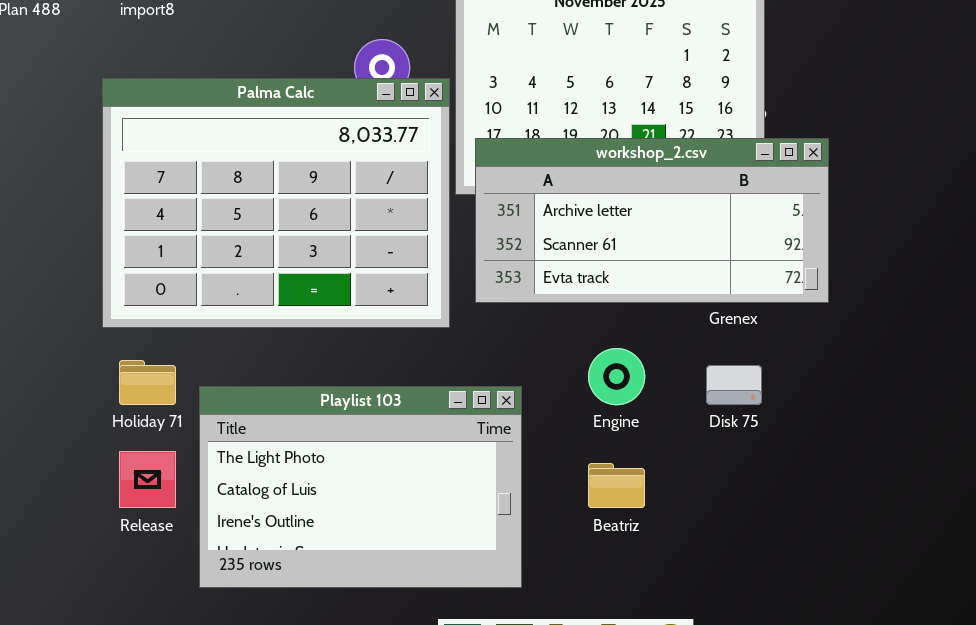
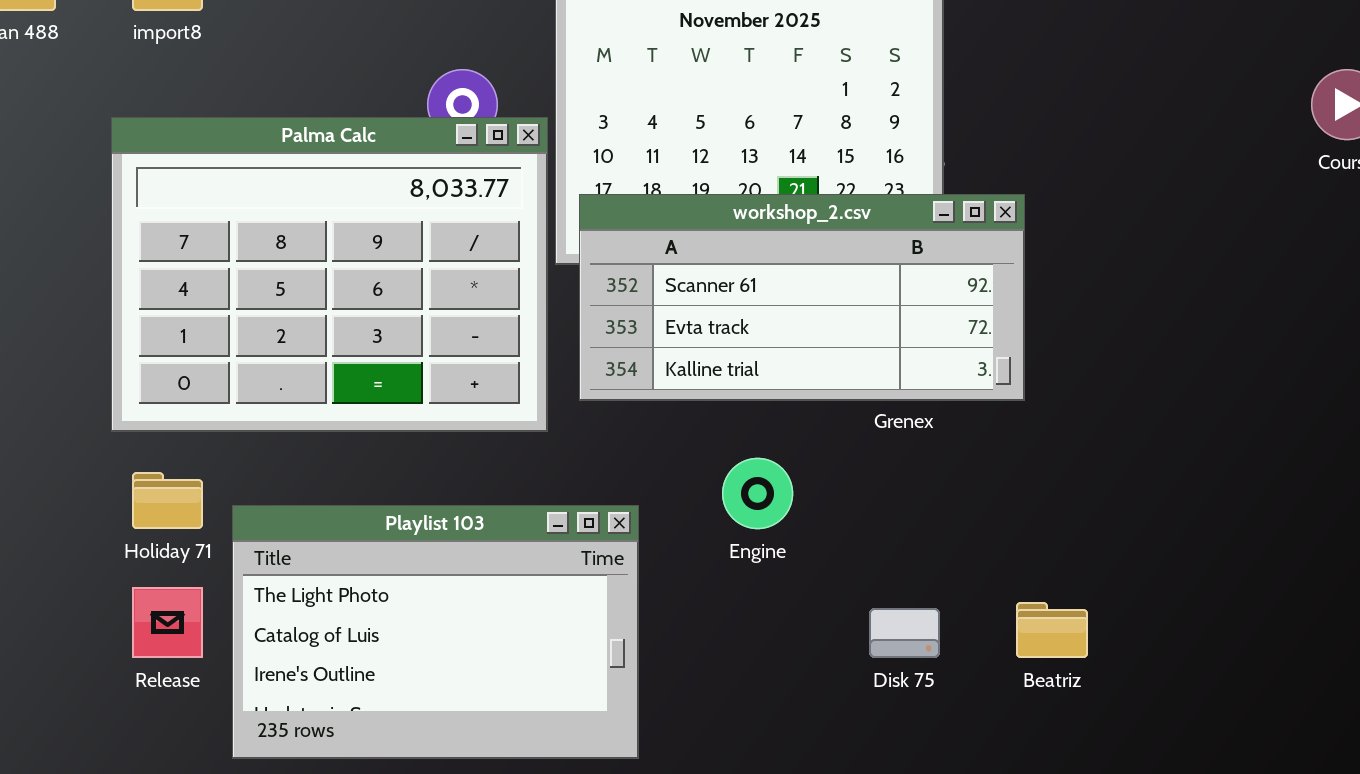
workshop_2.csv: [475,138,829,303] -> [579,194,1025,401], scrolled down 1 row
Disk 75: [706,365,762,405] -> [869,608,940,658], moved
Beatriz: [588,463,645,508] -> [1016,602,1088,658], moved

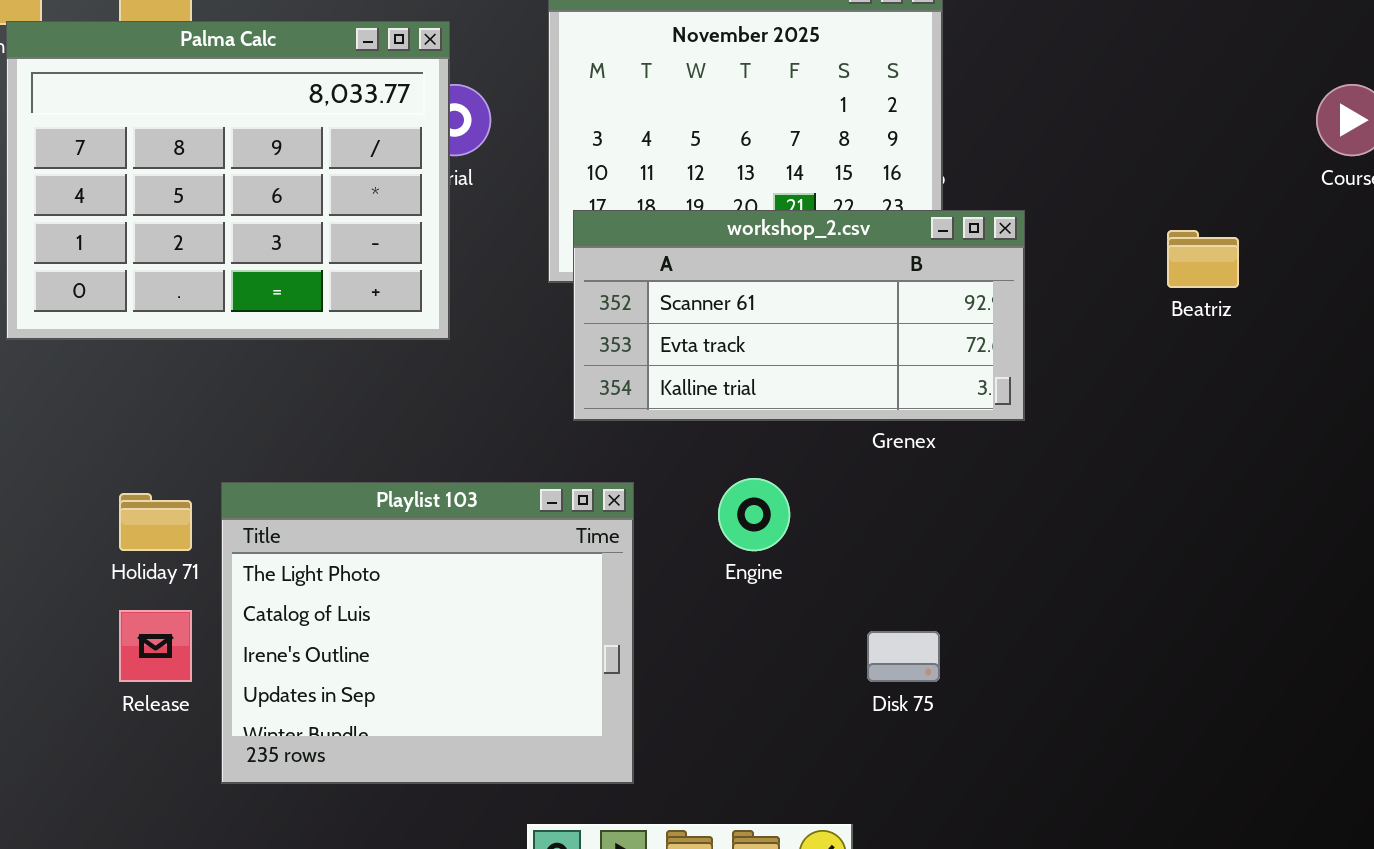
Palma Calc: [111,117,548,432] -> [6,21,450,340], moved
Playlist 103: [232,505,639,759] -> [221,482,634,784], resized
Beatriz: [1016,602,1088,658] -> [1167,230,1239,288], moved

